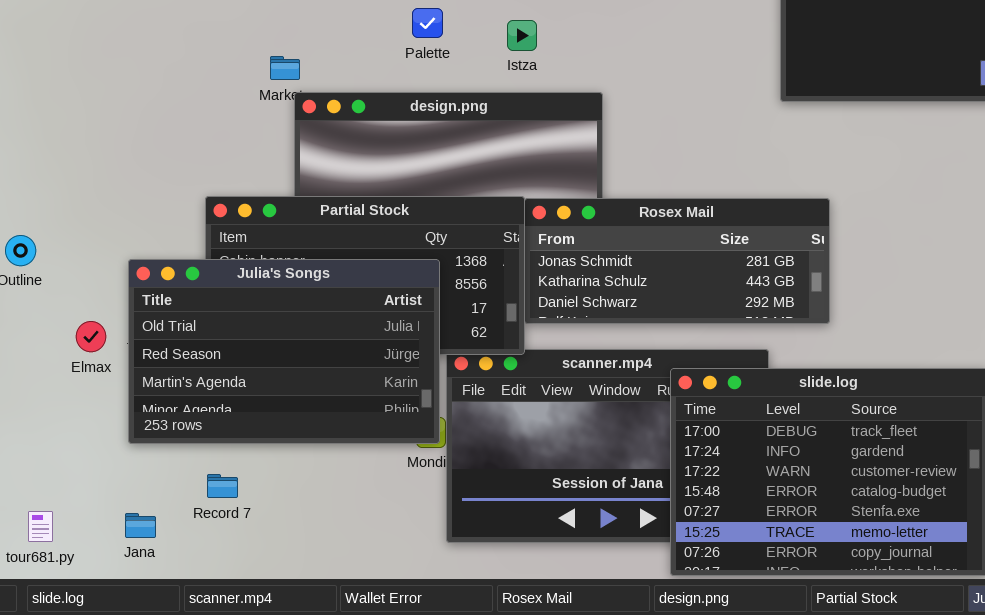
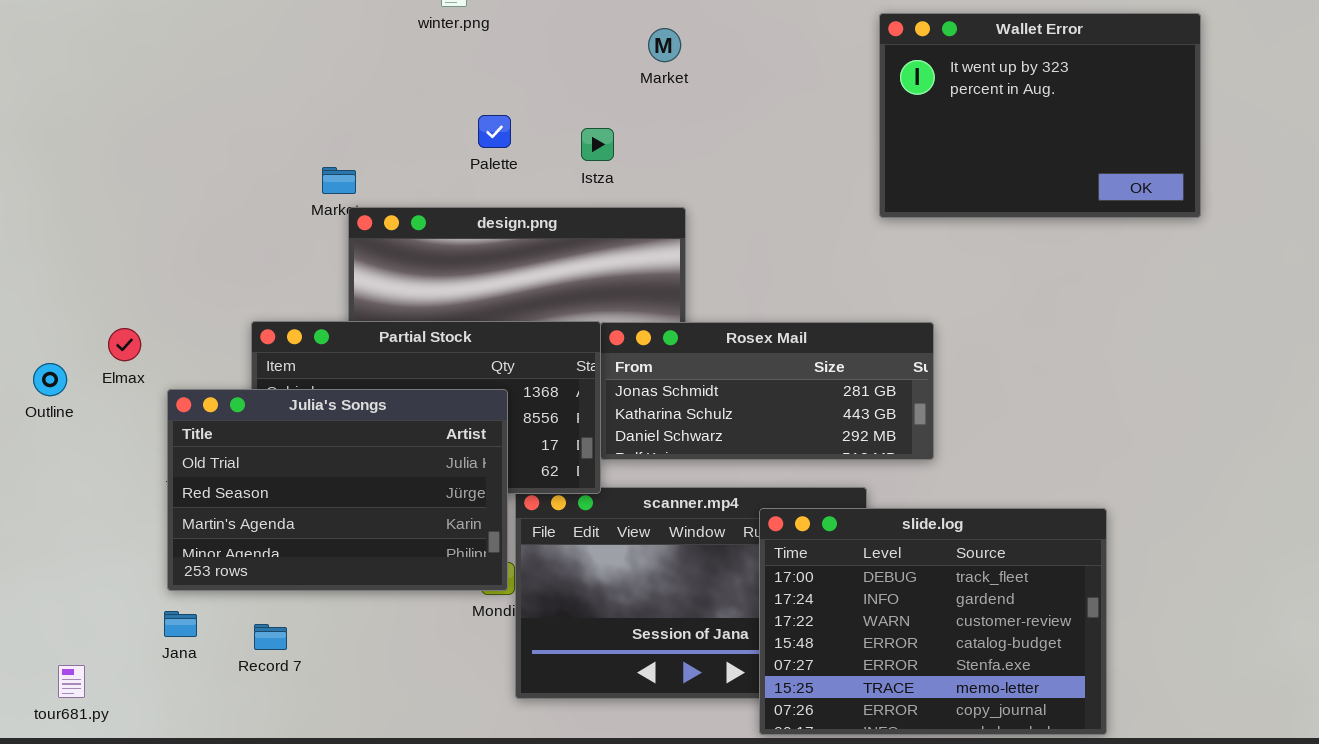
Elmax: [76,321,106,352] -> [108,328,141,361], moved
Jana: [125,513,156,538] -> [164,611,197,637], moved

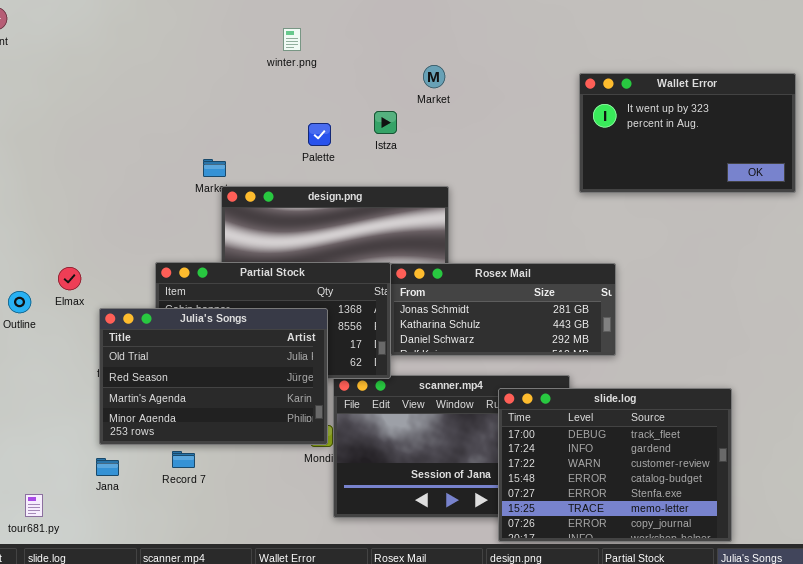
Wallet Error: [879,13,1201,218] -> [579,73,796,193], resized
Istza: [581,128,614,161] -> [374,111,397,134], moved
Record 7: [254,624,287,650] -> [172,451,195,468], moved

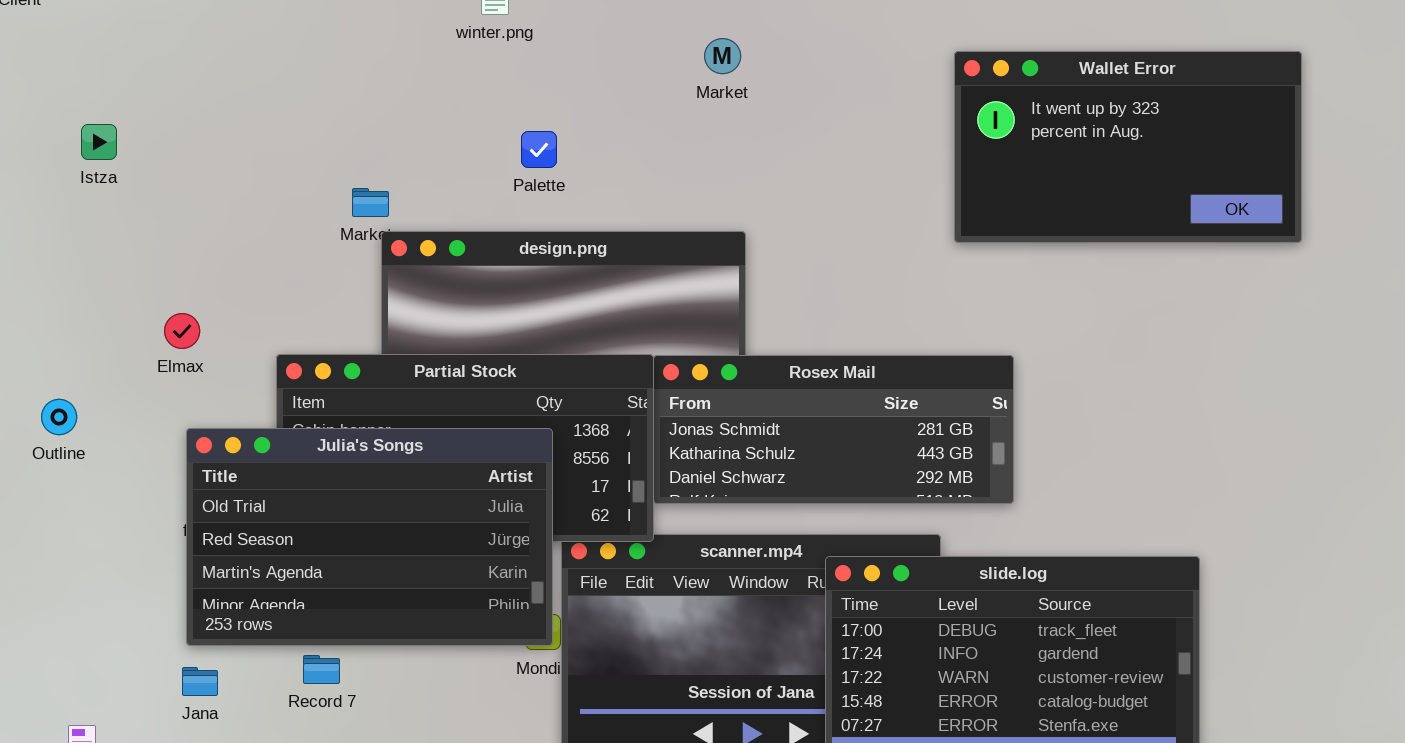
Istza: [374,111,397,134] -> [81,124,117,160], moved
Elmax: [58,267,81,290] -> [164,313,200,349], moved

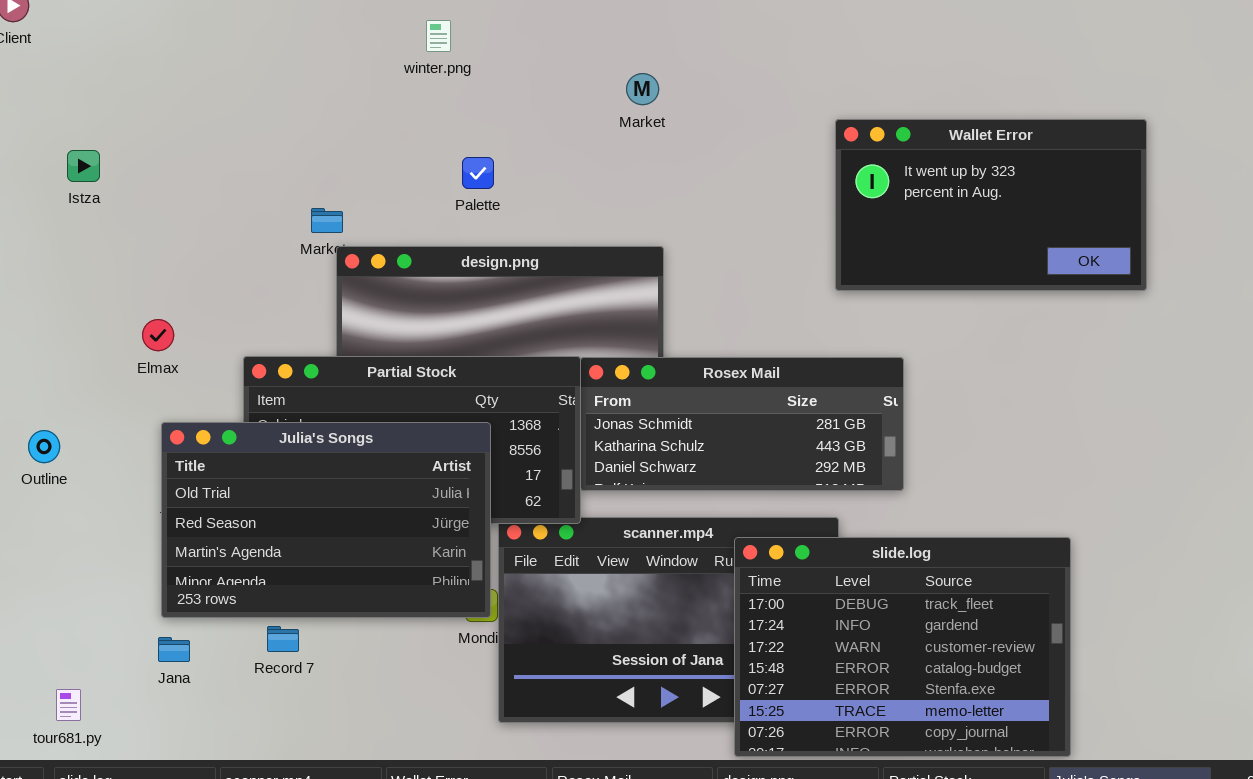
Wallet Error: [954,51,1302,243] -> [835,119,1147,291], moved
Outline: [41,399,77,435] -> [28,430,60,463], moved

